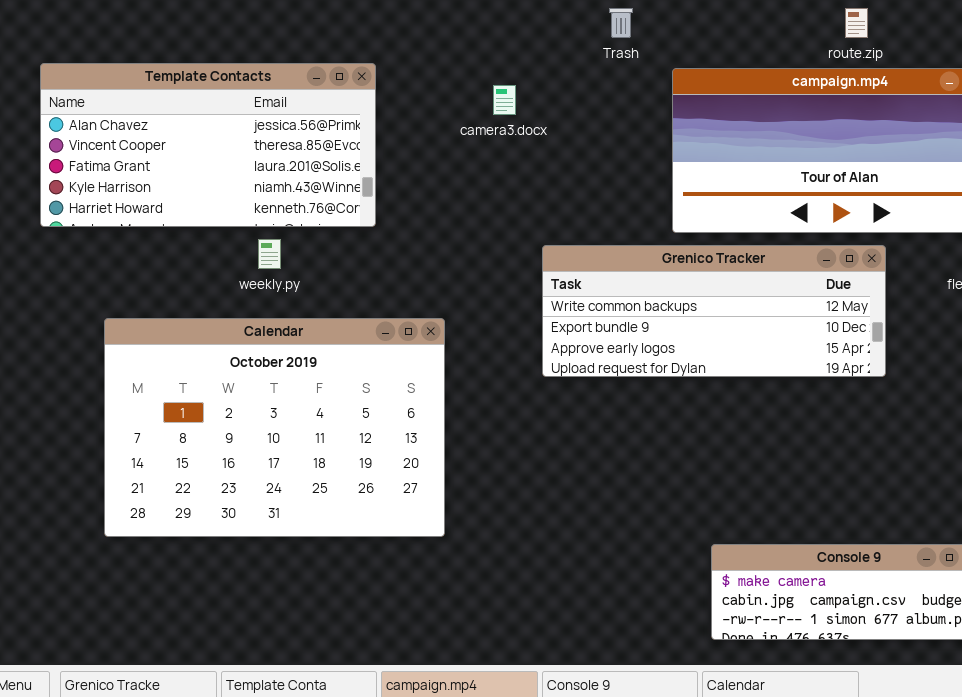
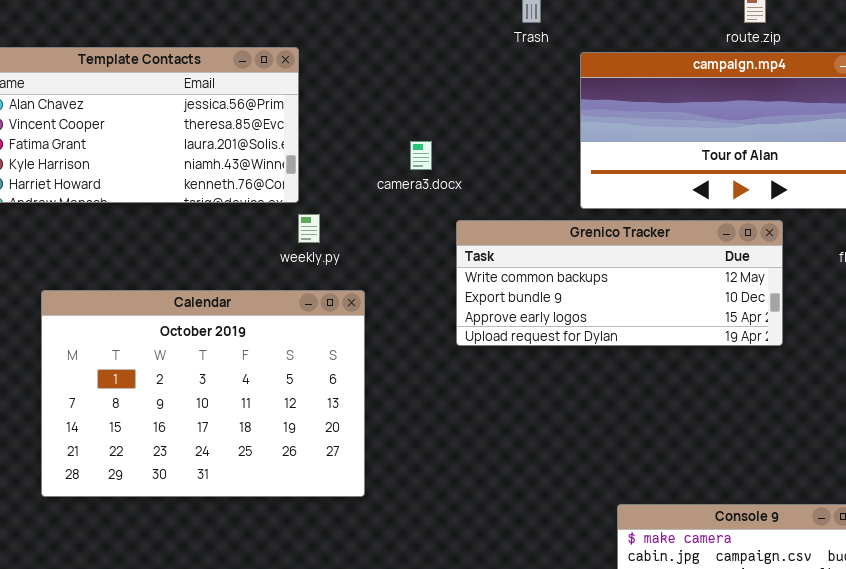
camera3.docx: [493,85,516,115] -> [410,141,432,170], moved
weekly.py: [258,239,281,269] -> [298,214,320,243], moved

